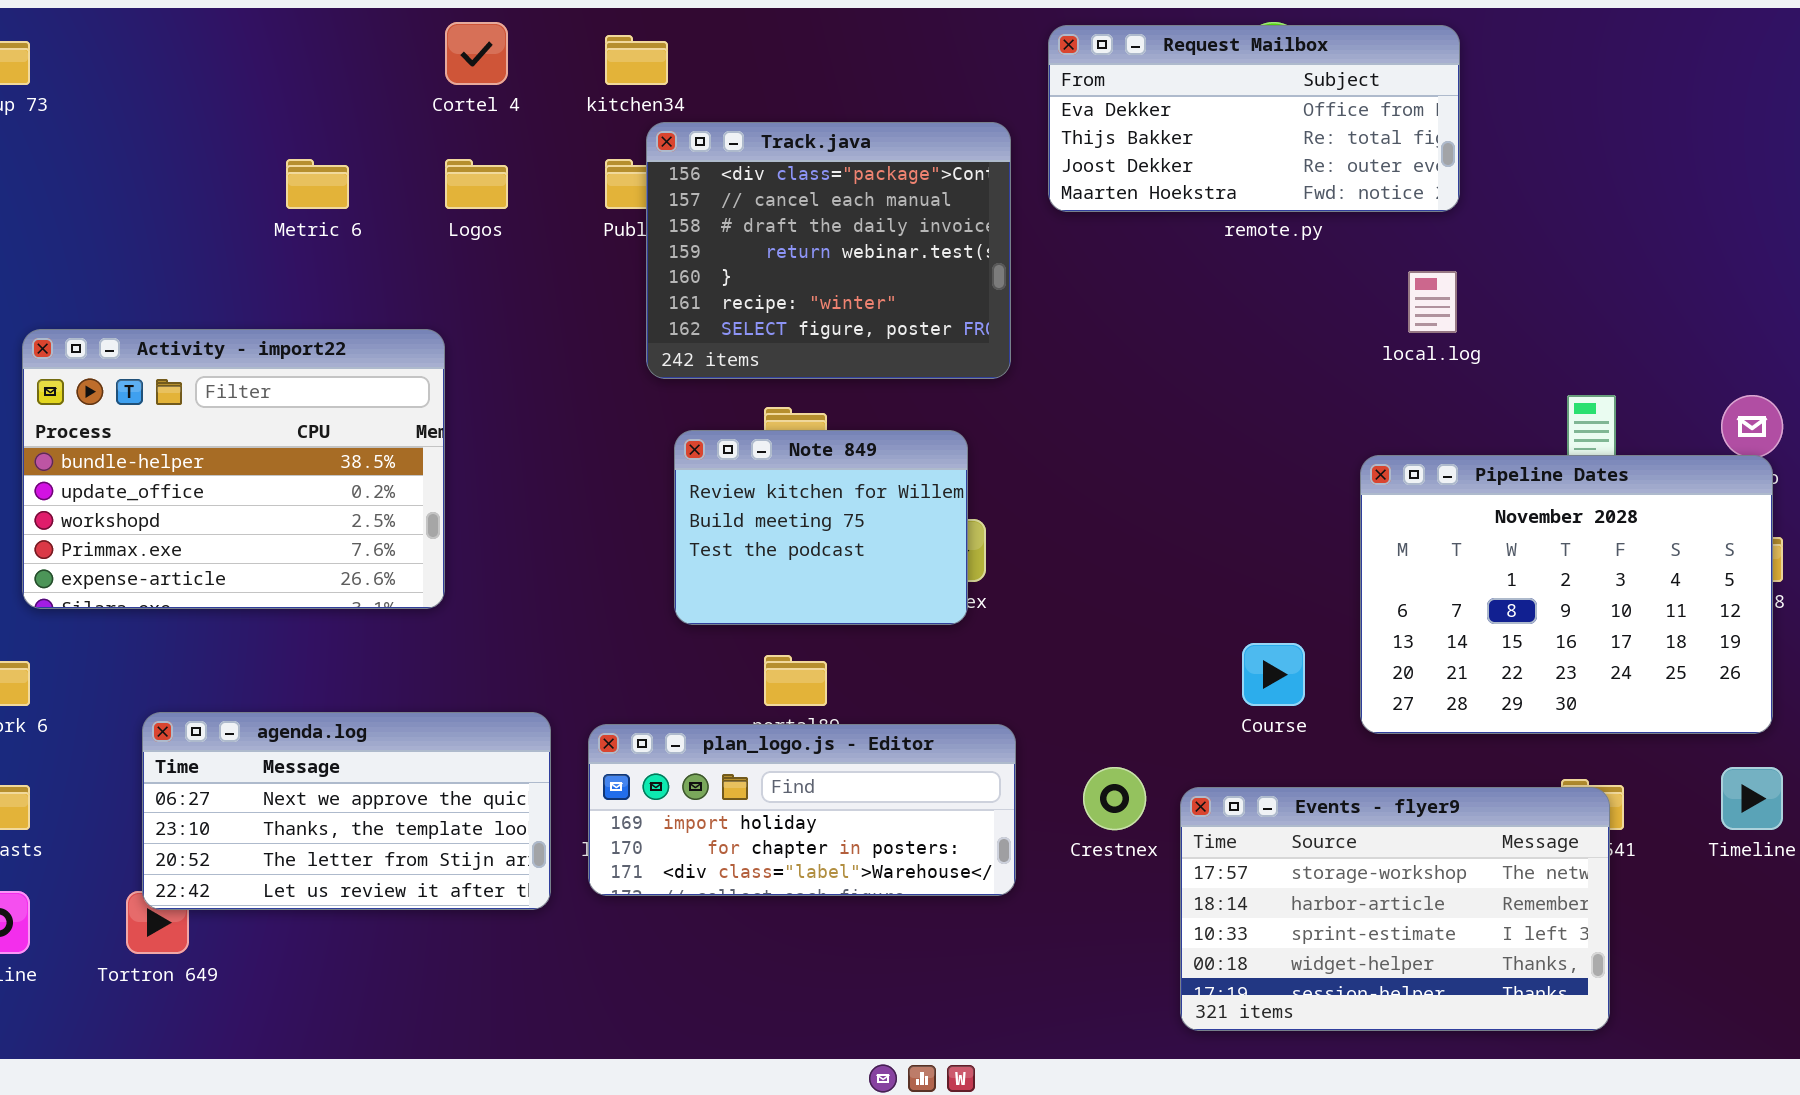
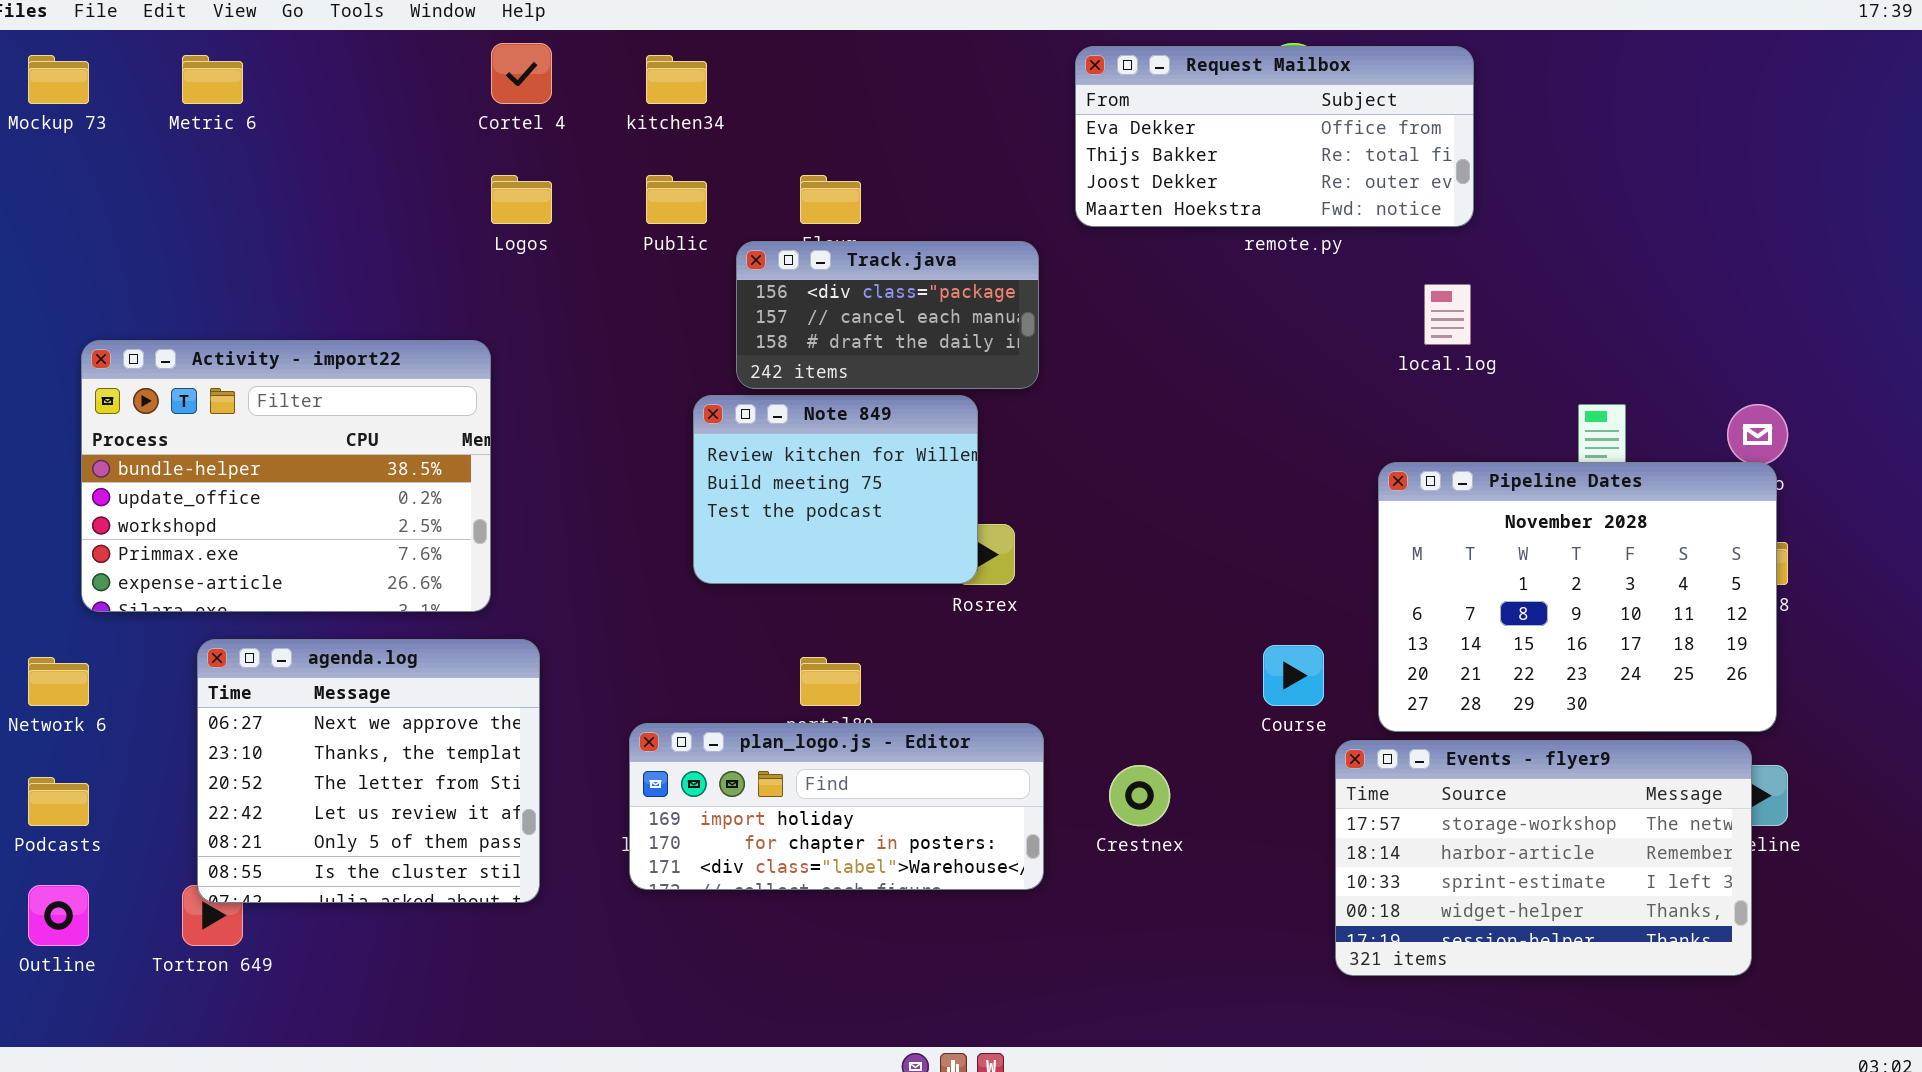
Track.java: [646,122,1011,379] -> [736,241,1039,389], resized
Metric 6: [286,159,349,209] -> [182,55,243,104], moved
Note 849: [674,430,968,625] -> [693,395,978,584], moved
agenda.log: [142,712,551,910] -> [197,639,540,903], resized
Events - flyer9: [1180,787,1610,1031] -> [1335,740,1752,976], moved

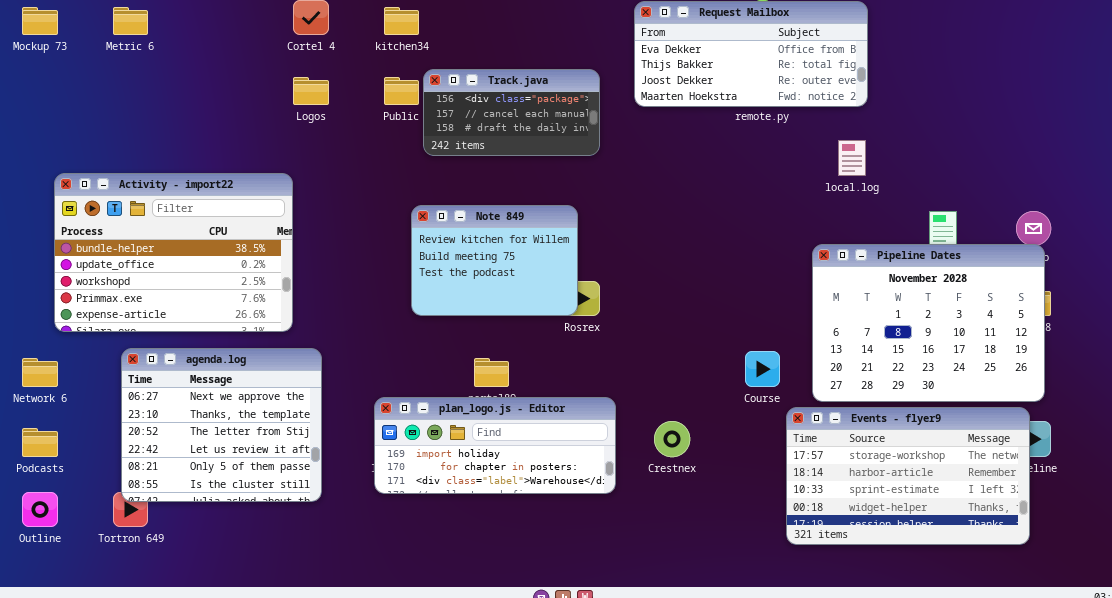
Track.java: [736,241,1039,389] -> [423,69,600,156], moved

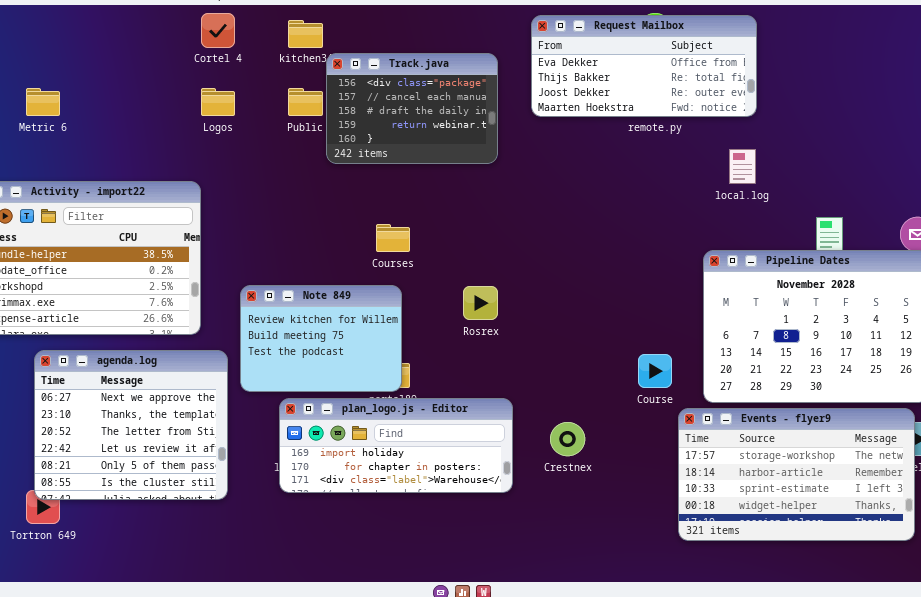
Metric 6: [113,7,148,35] -> [26,88,60,116], moved
Track.java: [423,69,600,156] -> [326,53,498,164], resized
Note 849: [411,205,578,316] -> [240,285,402,392], moved

